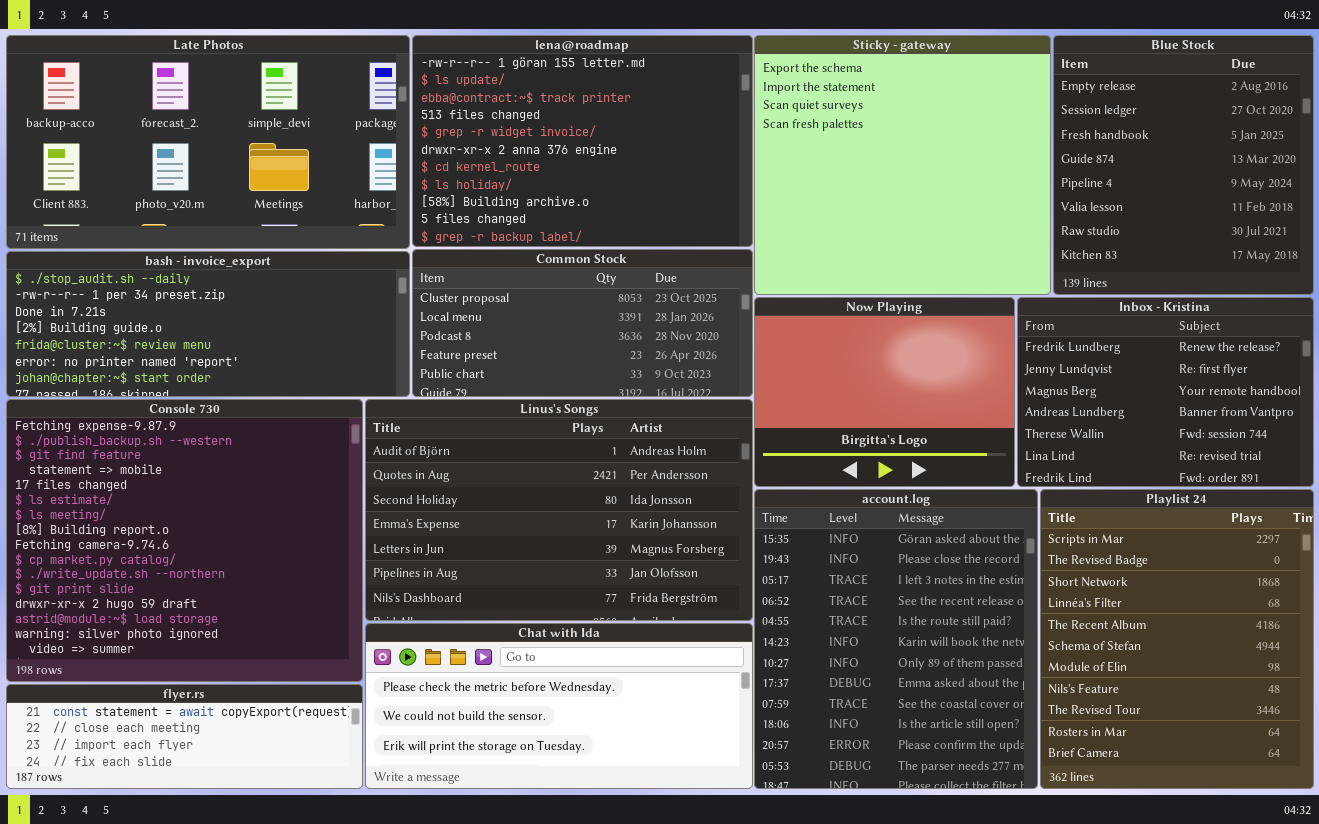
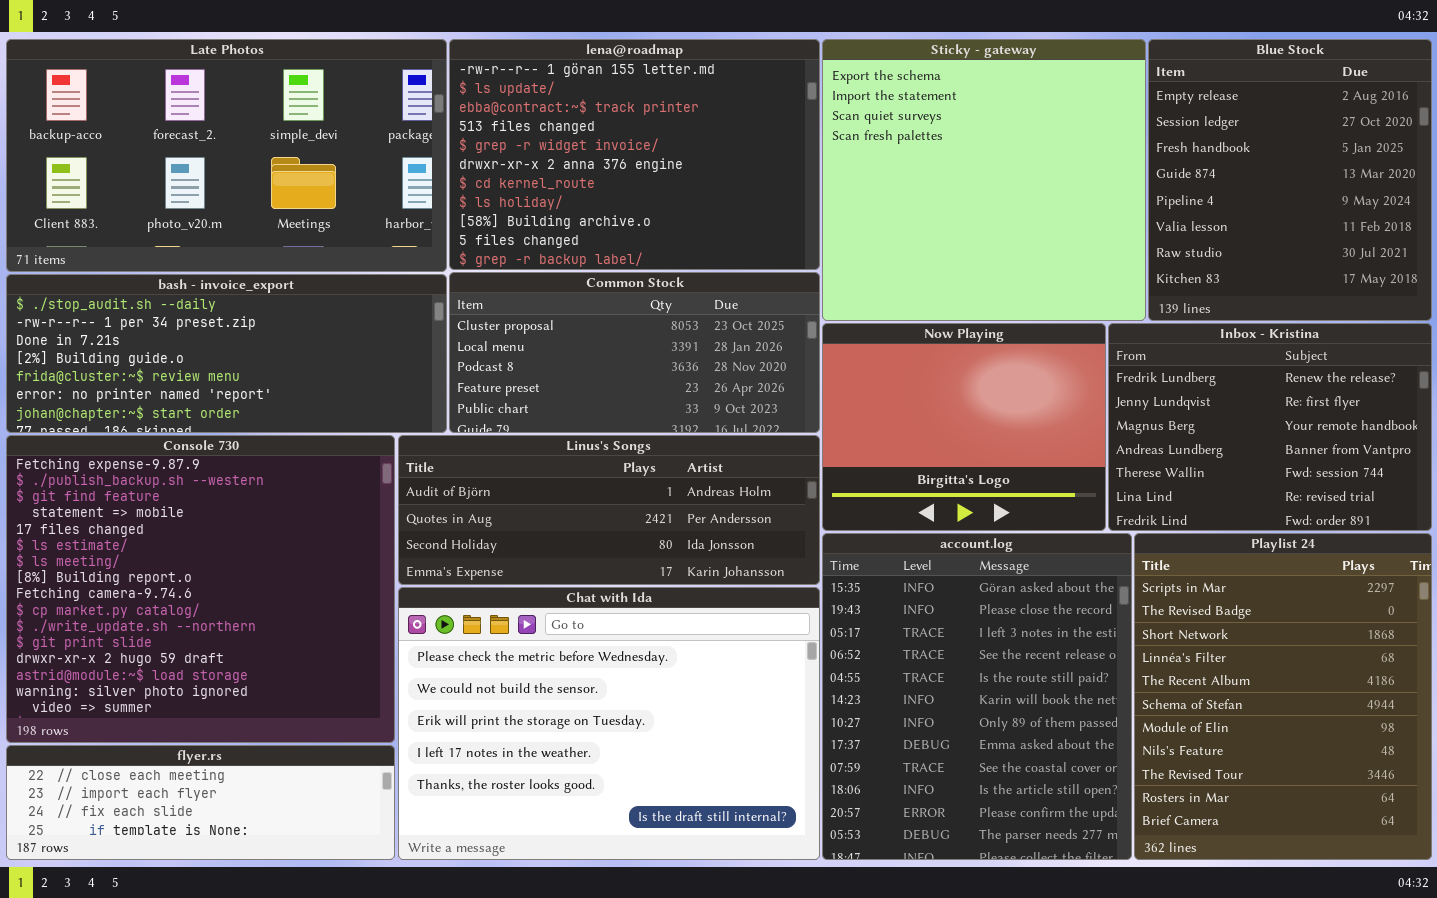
Linus's Songs: [365,399,753,621] -> [398,435,820,585], resized
Chat with Ida: [365,623,753,789] -> [398,587,820,860], resized
flyer.rs: [6,684,363,789] -> [6,745,395,860], scrolled down 1 row

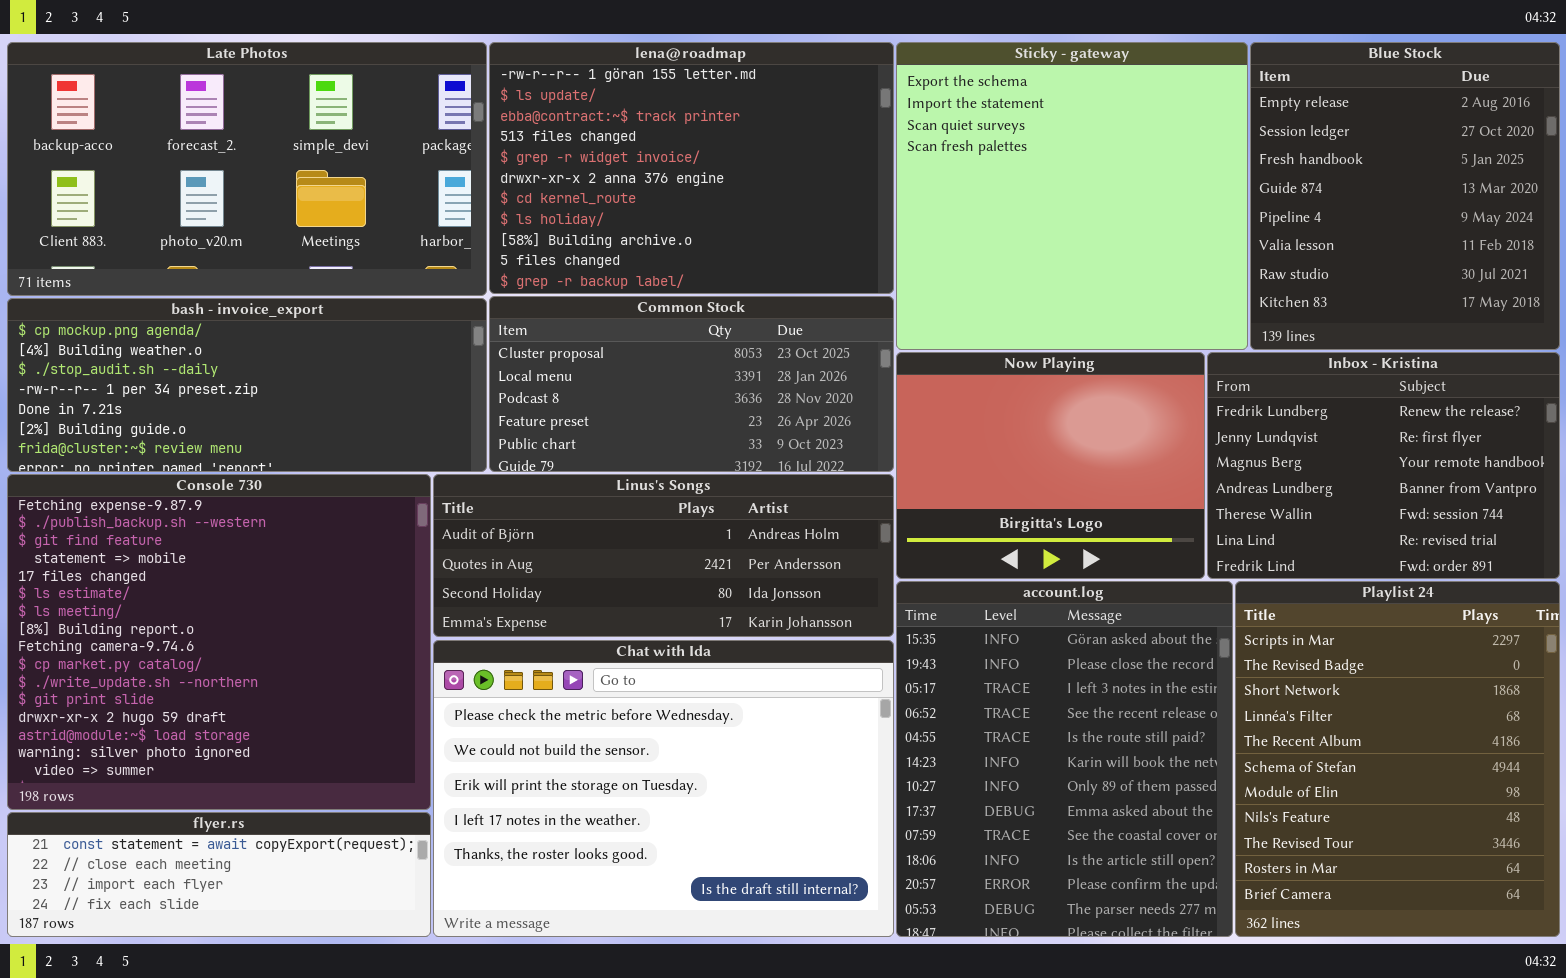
bash - invoice_export: [6,274,447,433] -> [7,298,487,472], scrolled up 2 rows
flyer.rs: [6,745,395,860] -> [7,812,431,937], scrolled up 1 row

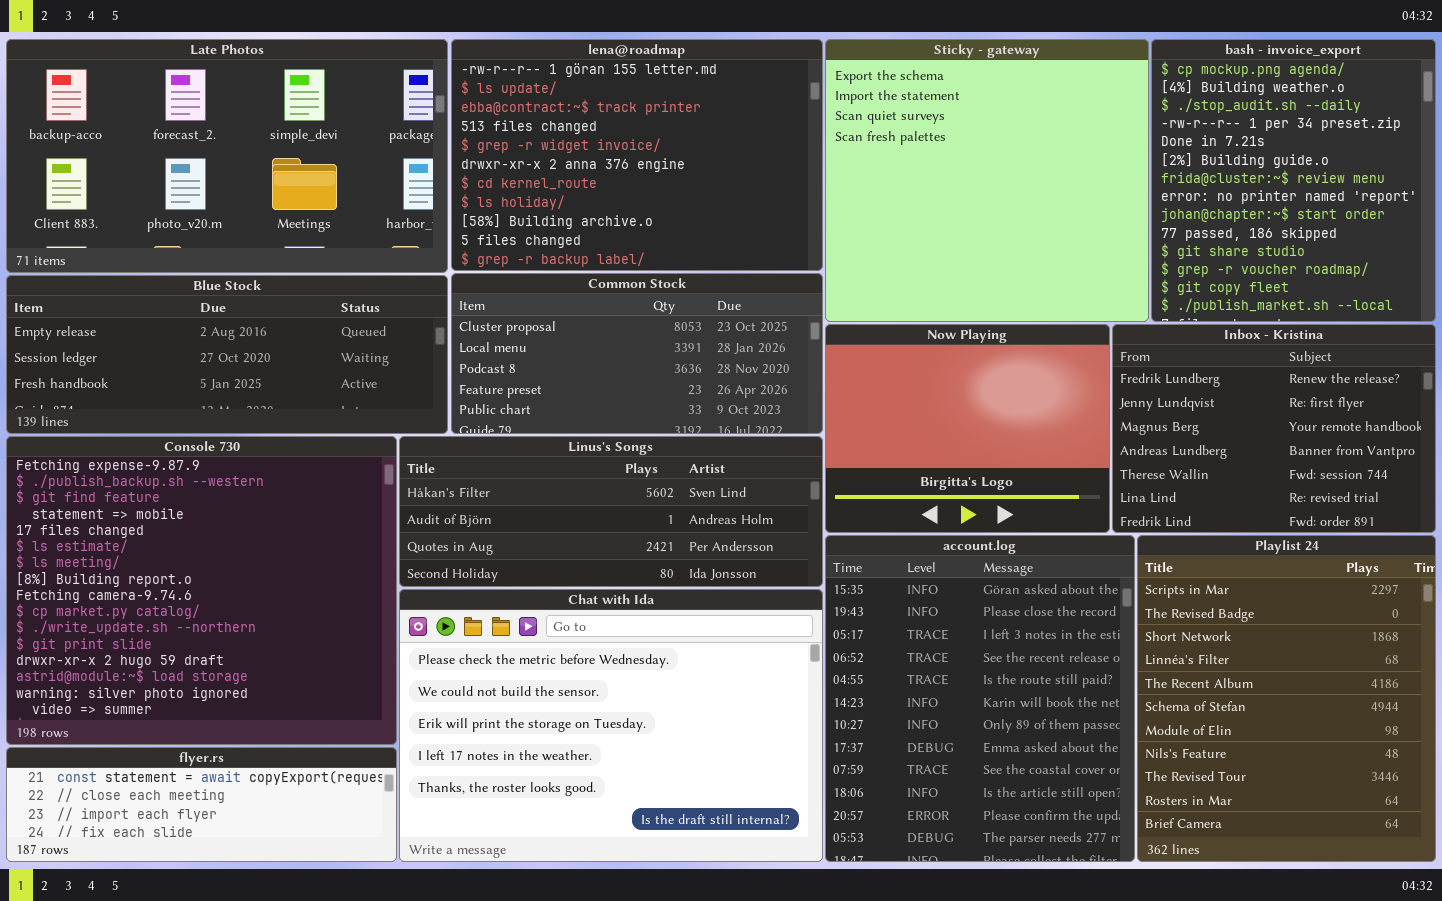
Blue Stock: [1250,42,1560,350] -> [6,275,448,434], moved, resized
bash - invoice_export: [7,298,487,472] -> [1151,39,1436,322], moved, resized
Linus's Songs: [433,474,894,637] -> [399,436,823,587], scrolled up 1 row

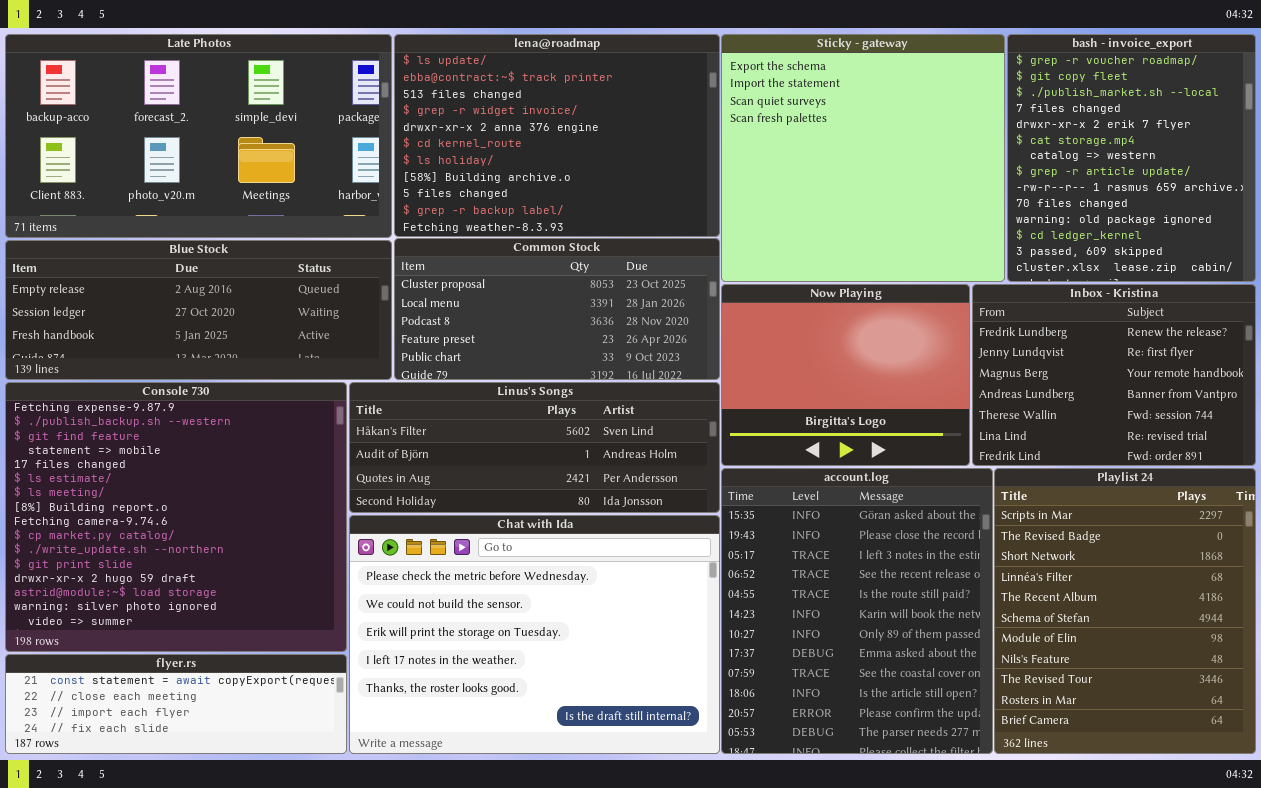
lena@roadmap: [451,39,823,271] -> [394,34,720,237], scrolled down 1 row
bash - invoice_export: [1151,39,1436,322] -> [1007,34,1256,282], scrolled down 11 rows

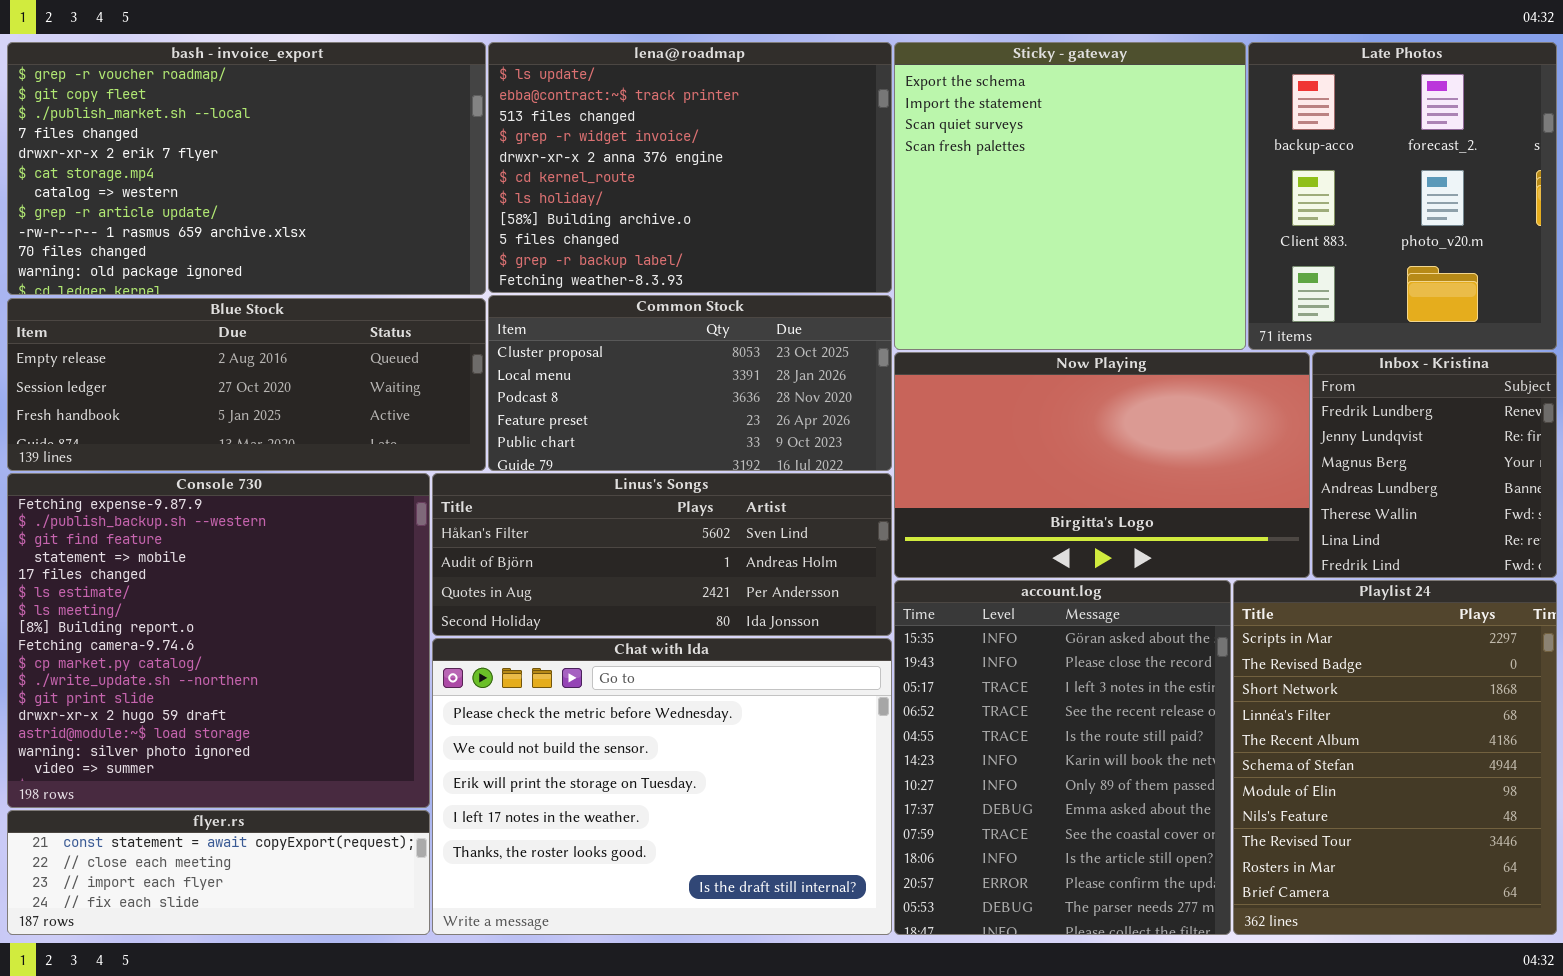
Late Photos: [5,34,392,238] -> [1248,42,1557,350], moved, resized
bash - invoice_export: [1007,34,1256,282] -> [7,42,486,295], moved, resized
Now Playing: [721,284,970,466] -> [894,352,1310,578], resized
Inbox - Kristina: [972,284,1256,466] -> [1312,352,1557,578], resized

